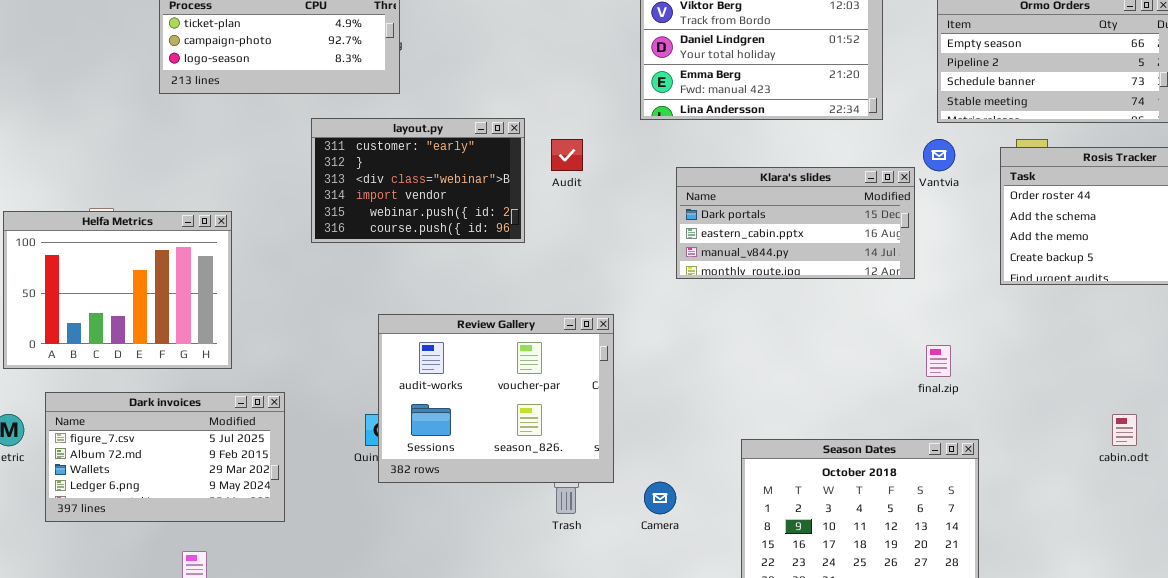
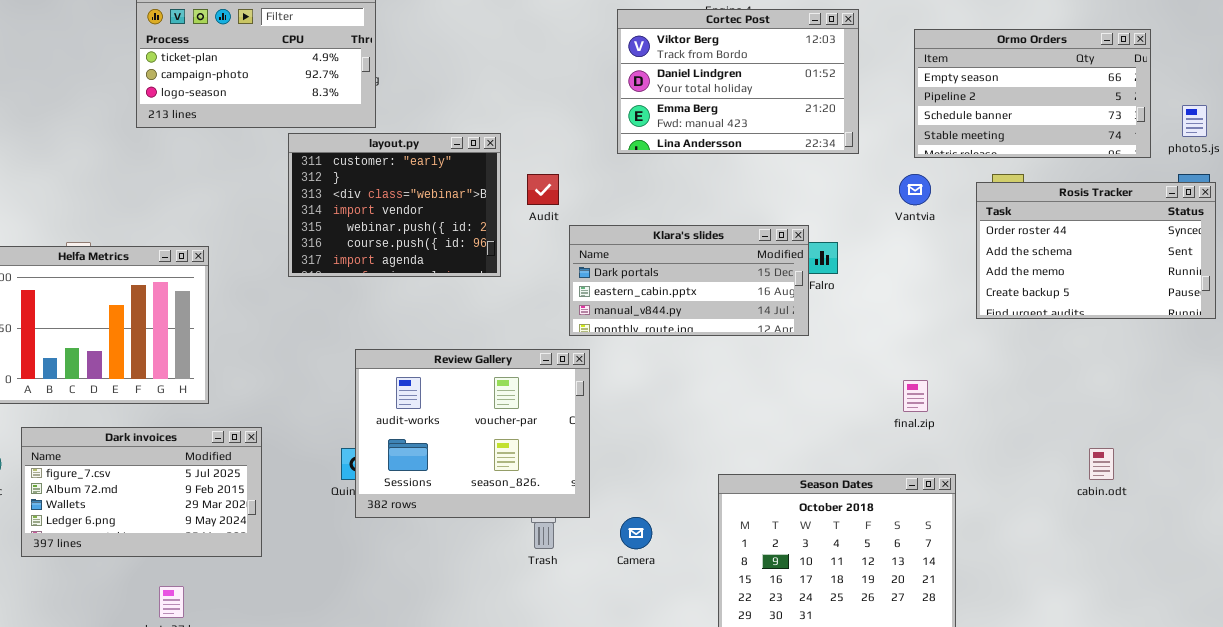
layout.py: [311,118,525,243] -> [288,133,501,277], resized
Klara's slides: [676,167,915,279] -> [569,225,809,336], moved

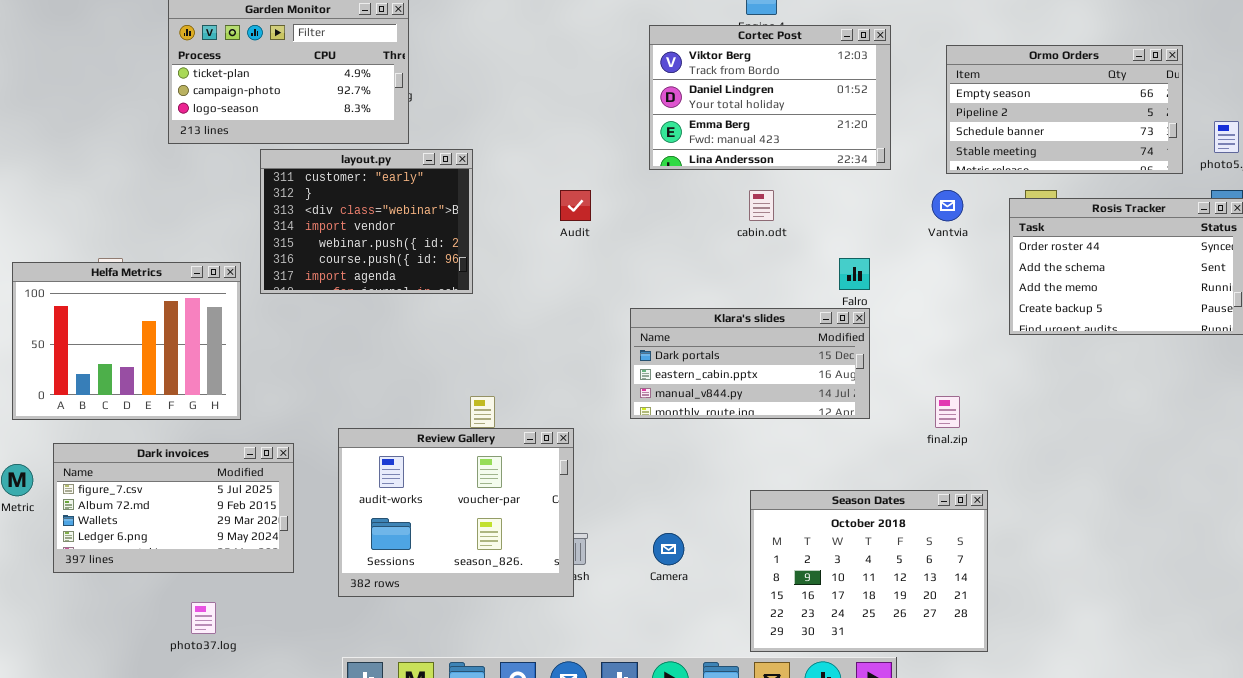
layout.py: [288,133,501,277] -> [260,149,473,294], moved
Klara's slides: [569,225,809,336] -> [630,308,870,419], moved
Review Gallery: [355,349,590,518] -> [338,428,574,597], moved
cabin.odt: [1089,448,1114,480] -> [749,190,774,221], moved

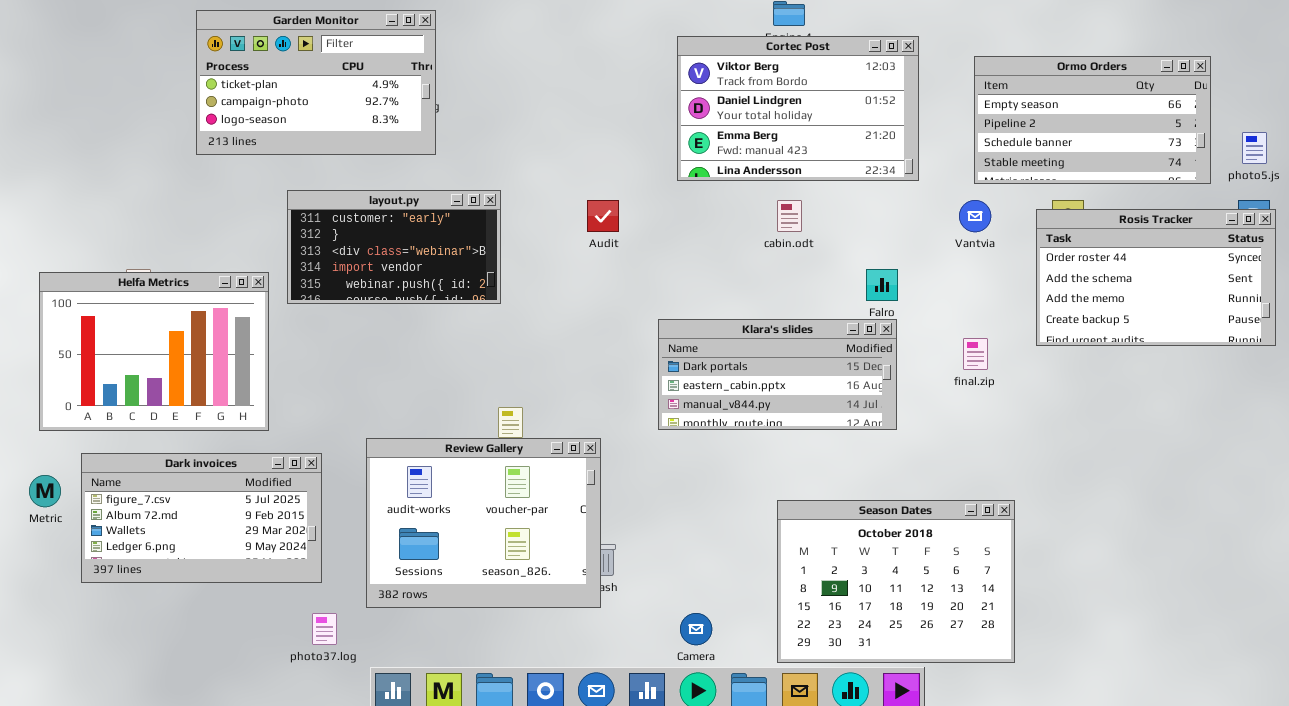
layout.py: [260,149,473,294] -> [287,190,501,304], resized
final.zip: [935,396,960,428] -> [963,338,988,370], moved
Camera: [653,533,684,565] -> [680,613,712,645], moved
photo37.log: [191,602,216,634] -> [312,613,337,645], moved

